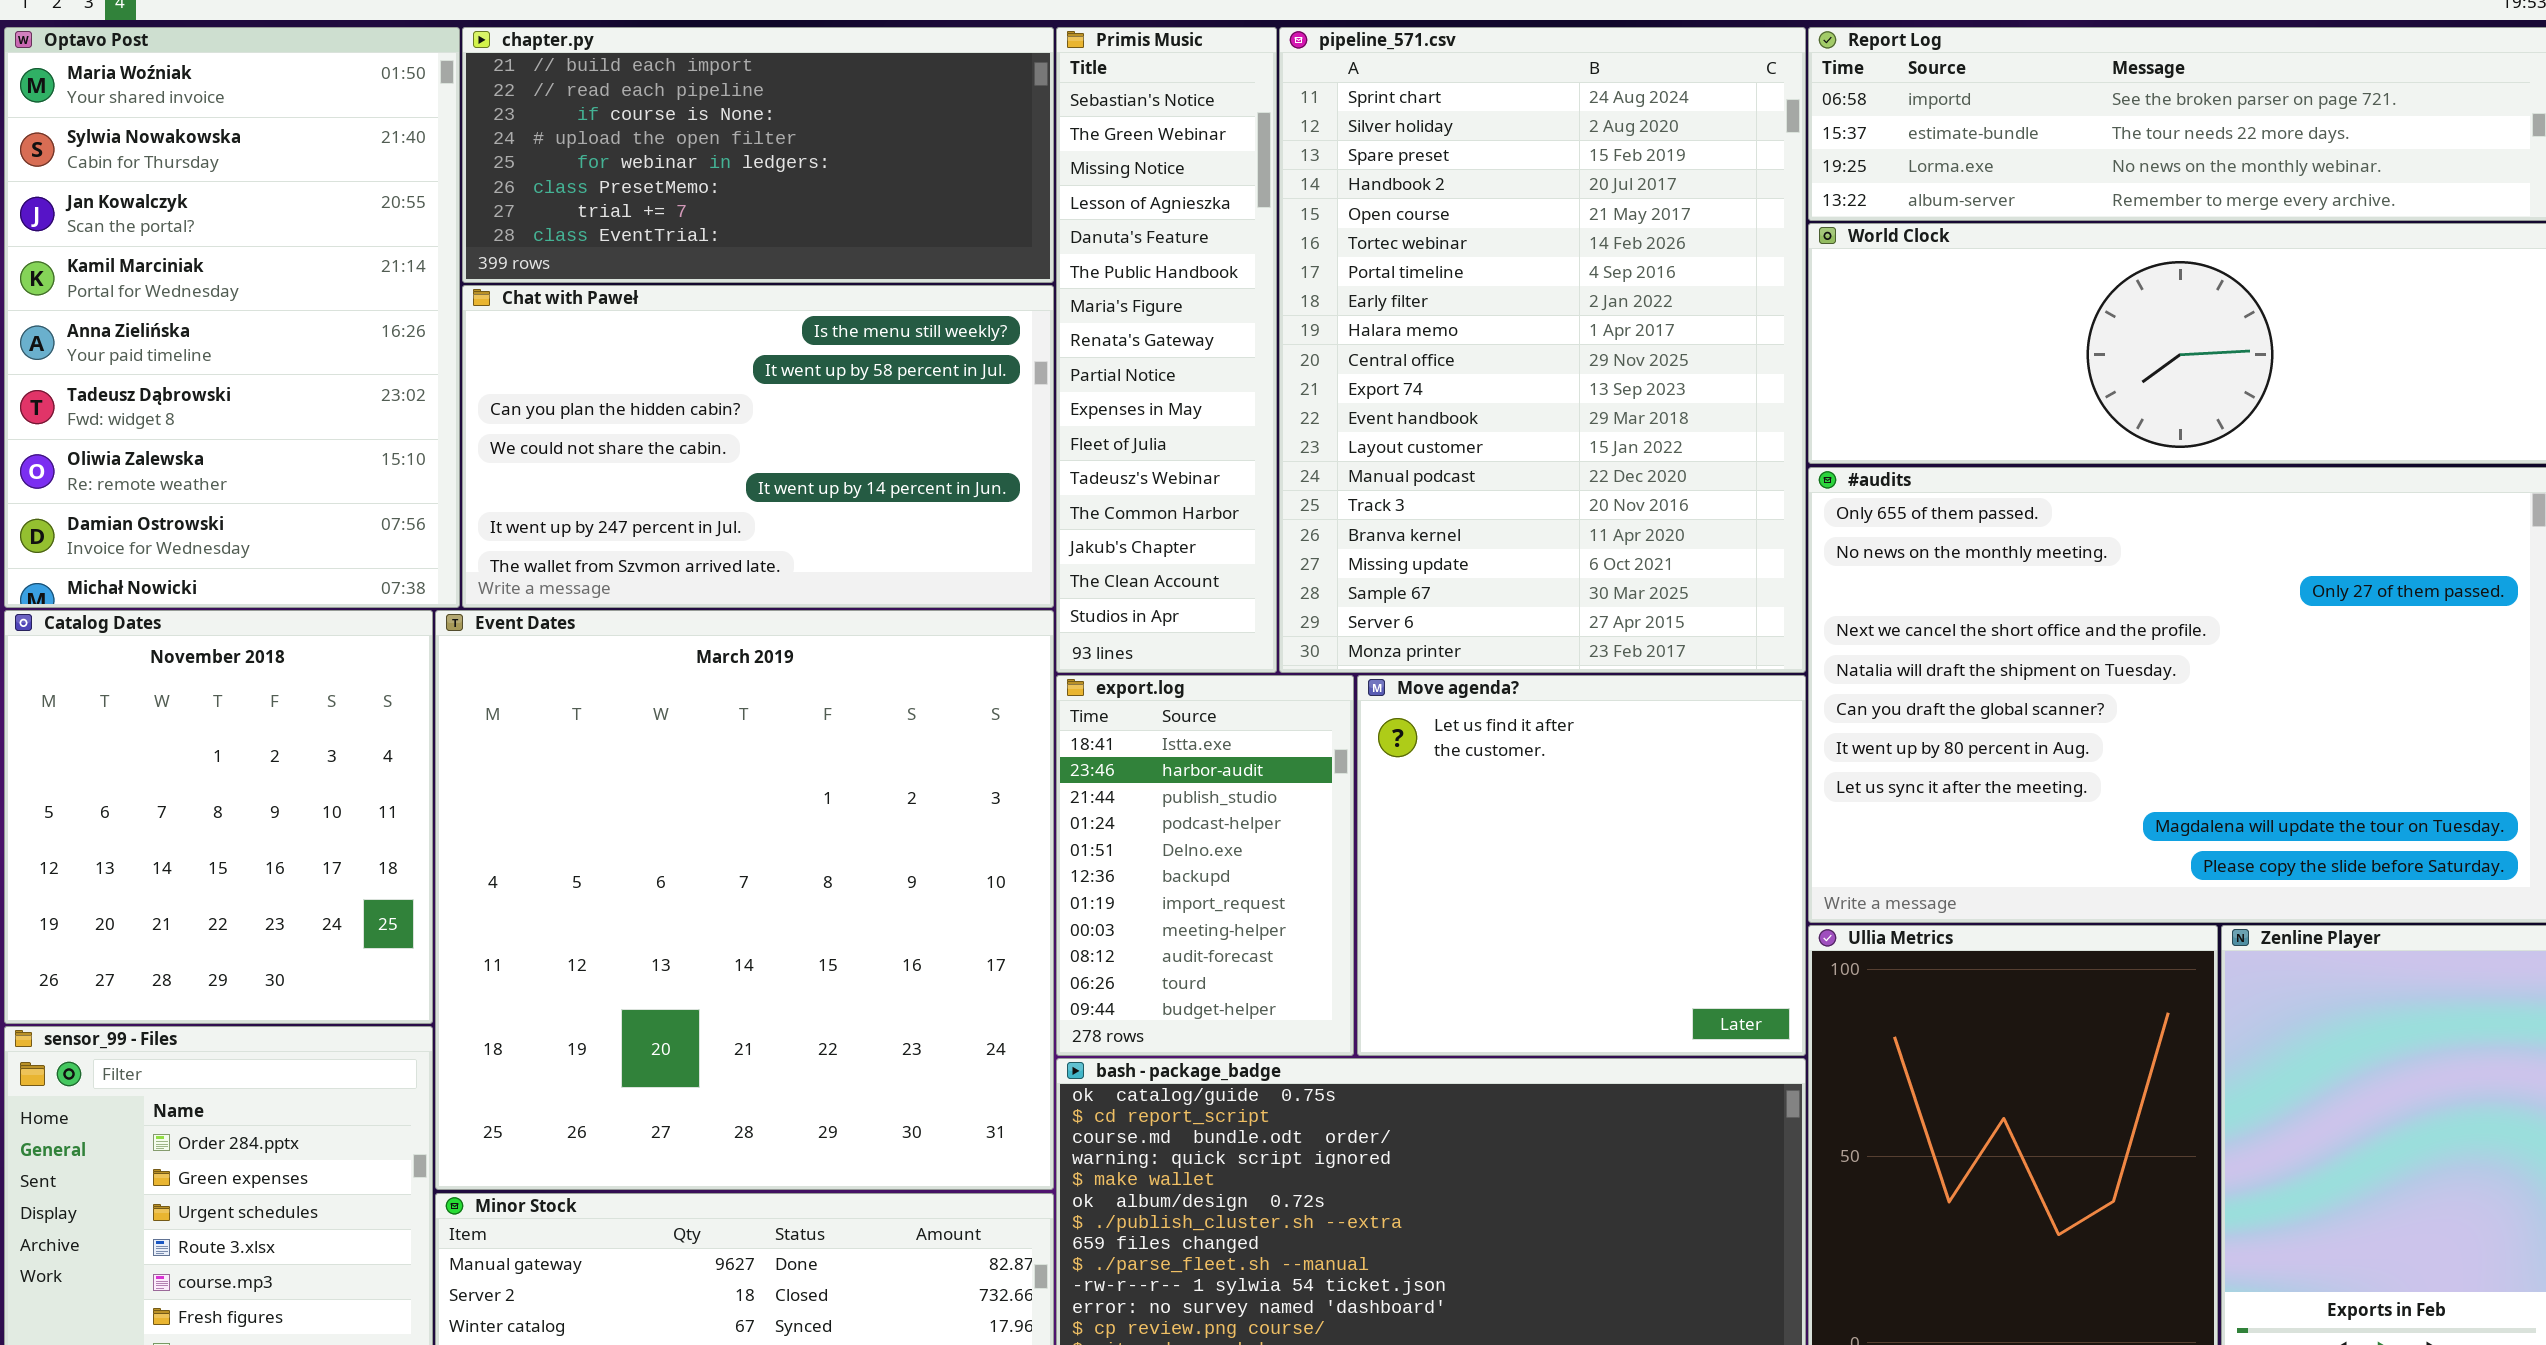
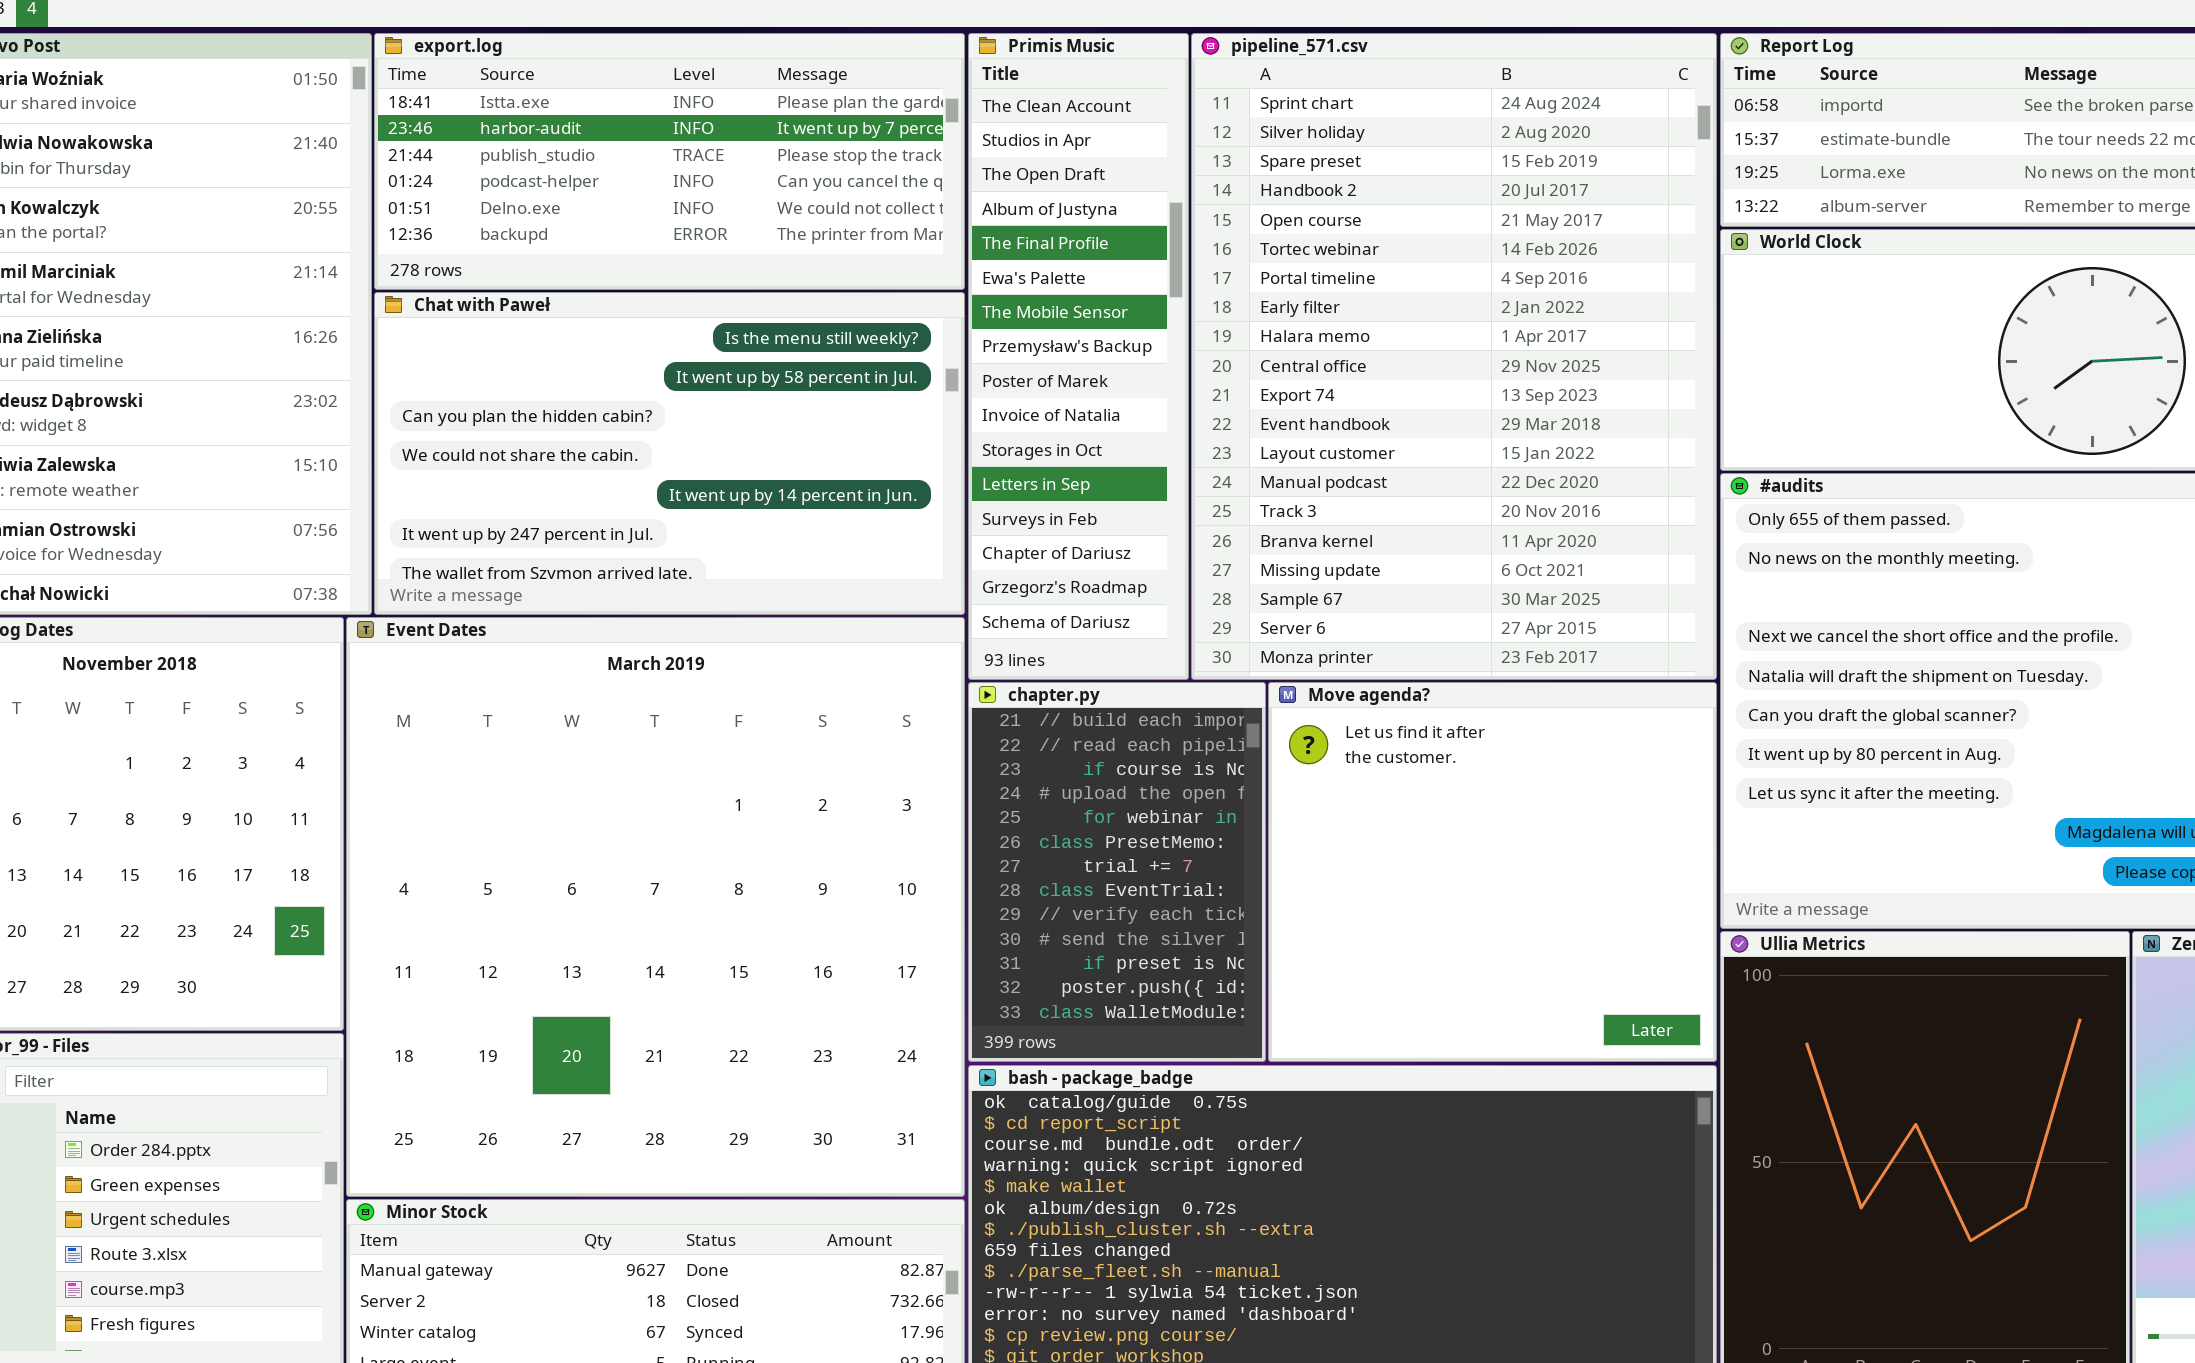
chapter.py: [462,27,1054,283] -> [968,682,1266,1062], moved, resized
Primis Music: [1056,27,1277,673] -> [968,33,1189,680], scrolled down 14 rows
export.log: [1056,675,1354,1056] -> [374,33,965,290], moved, resized

